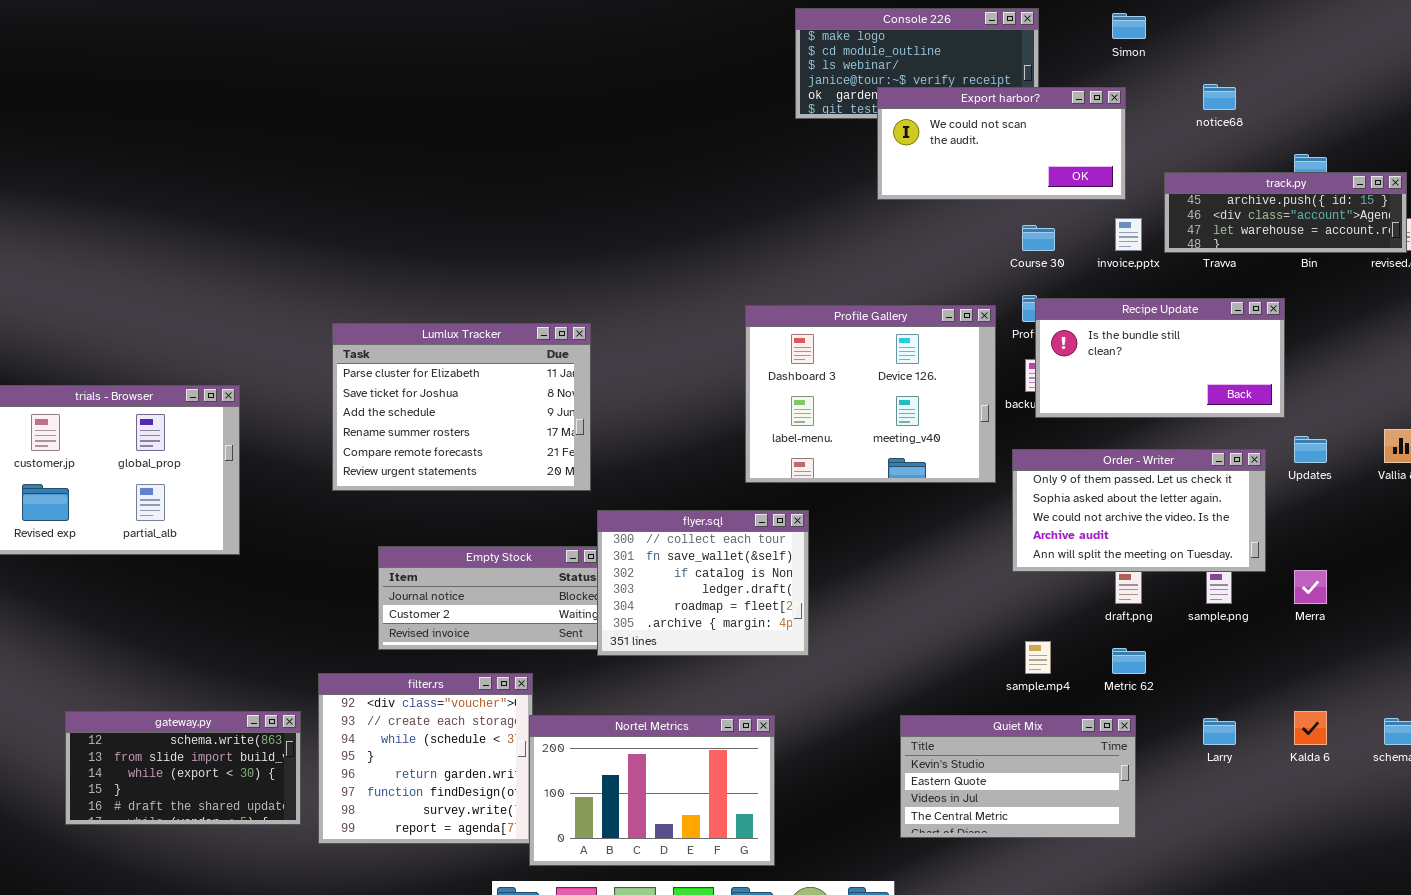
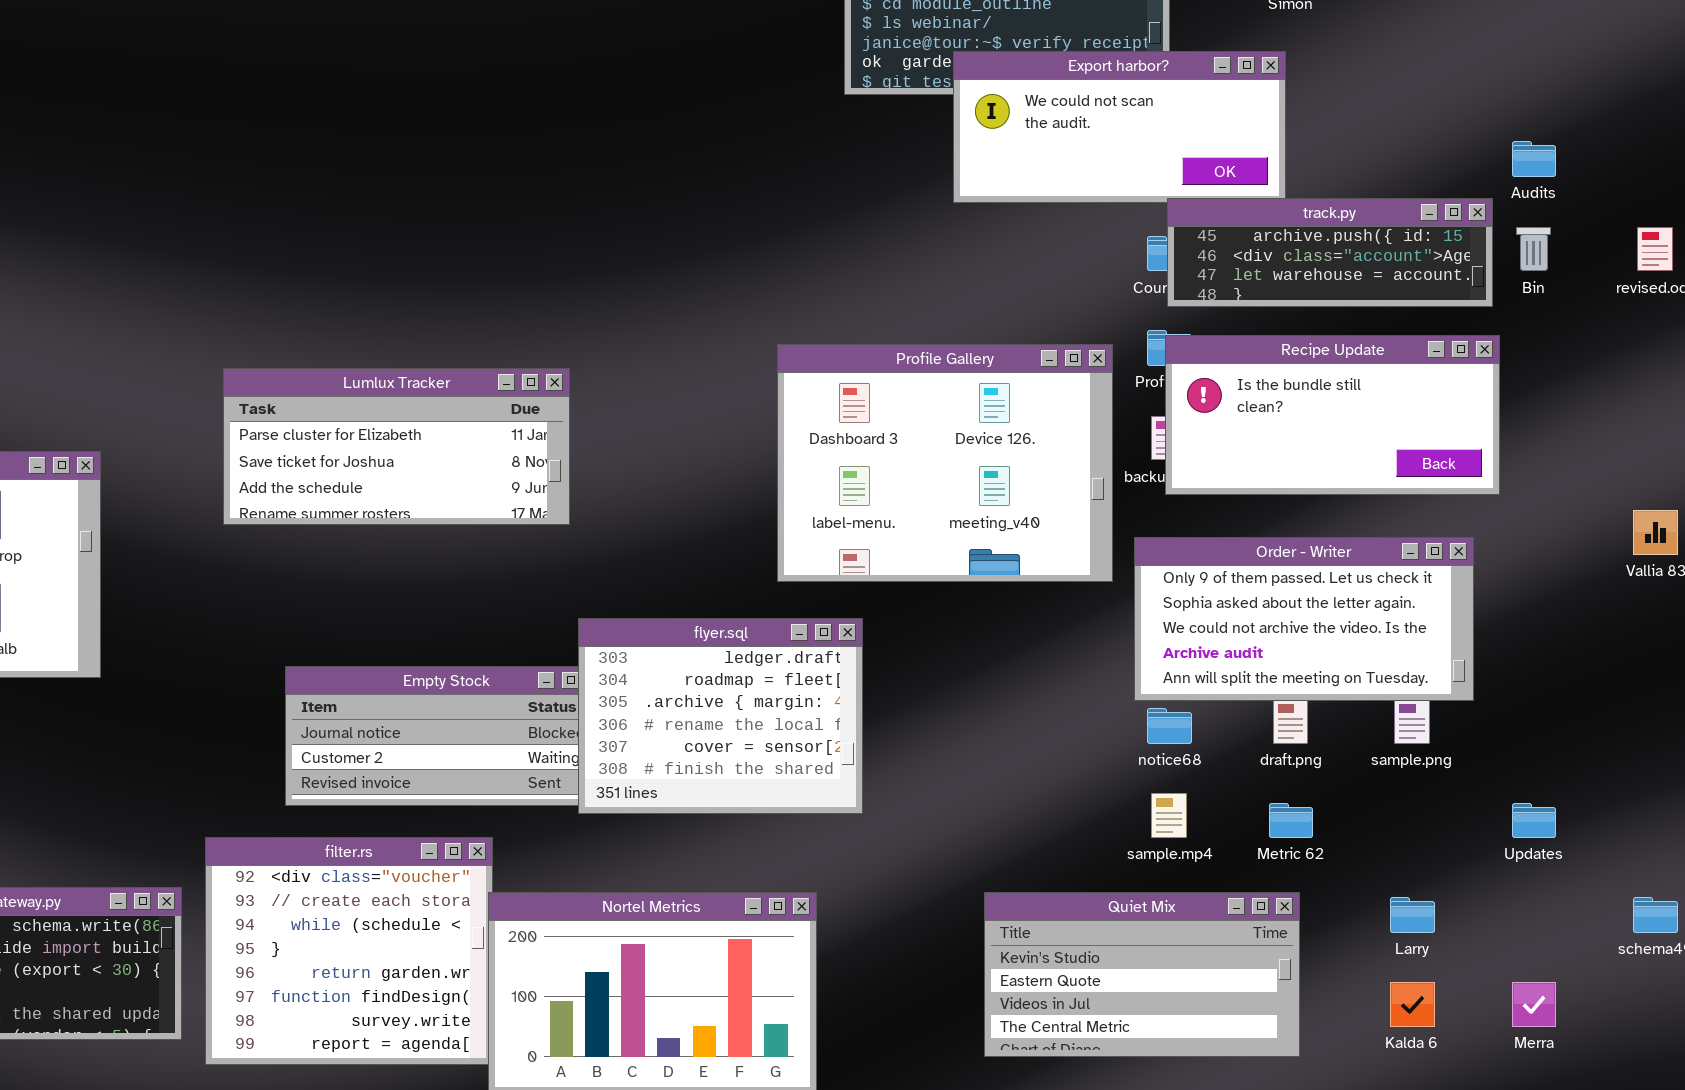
notice68: [1203,84,1236,110] -> [1147,708,1192,744], moved
track.py: [1164,172,1407,253] -> [1167,198,1493,307], moved
Lumlux Tracker: [332,323,591,491] -> [223,368,570,525], resized
Updates: [1294,436,1327,463] -> [1512,803,1556,838], moved
flyer.sql: [597,510,809,656] -> [578,618,863,814], scrolled down 3 rows
Merra: [1294,570,1327,604] -> [1512,982,1556,1027], moved
Kalda 6: [1294,711,1327,745] -> [1390,982,1435,1027], moved

